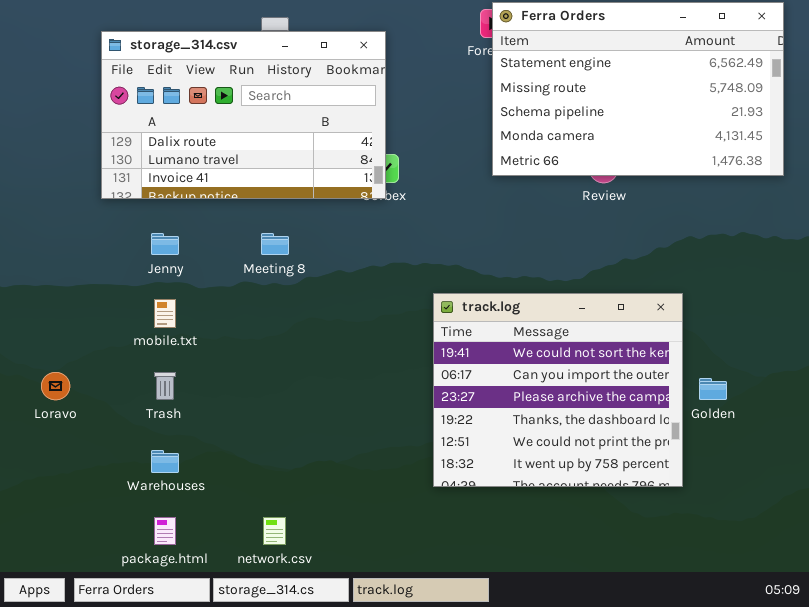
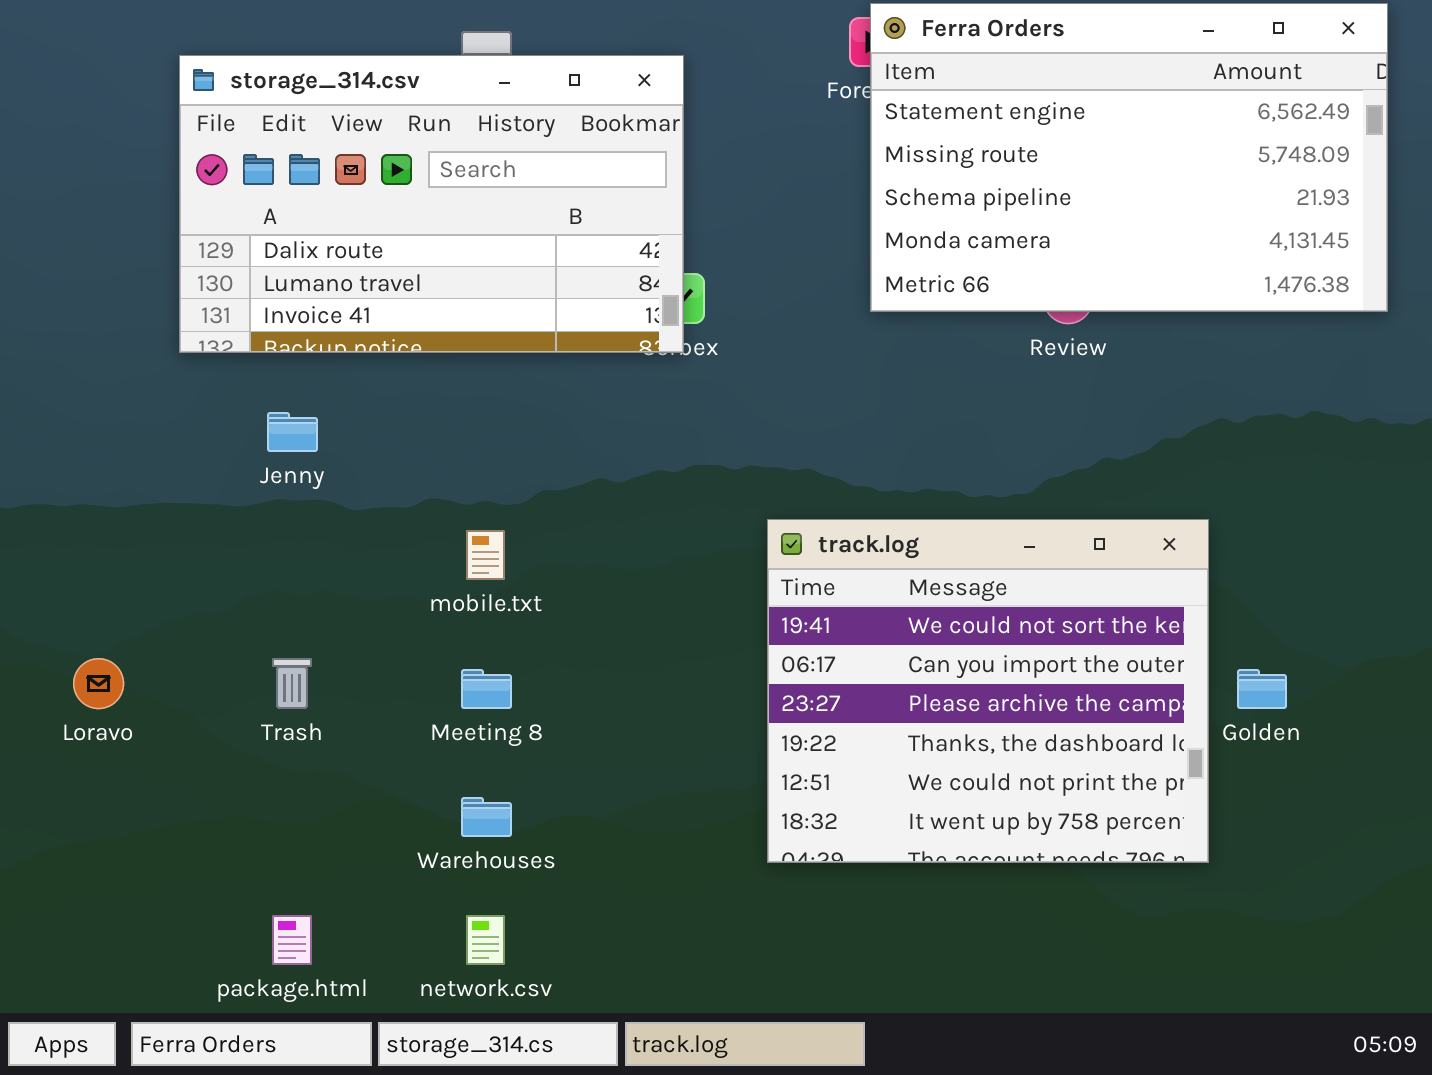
Meeting 8: [261,233,289,255] -> [461,669,512,709], moved
mobile.txt: [154,299,176,328] -> [466,530,505,580], moved
Warehouses: [151,450,179,473] -> [461,797,512,837], moved

